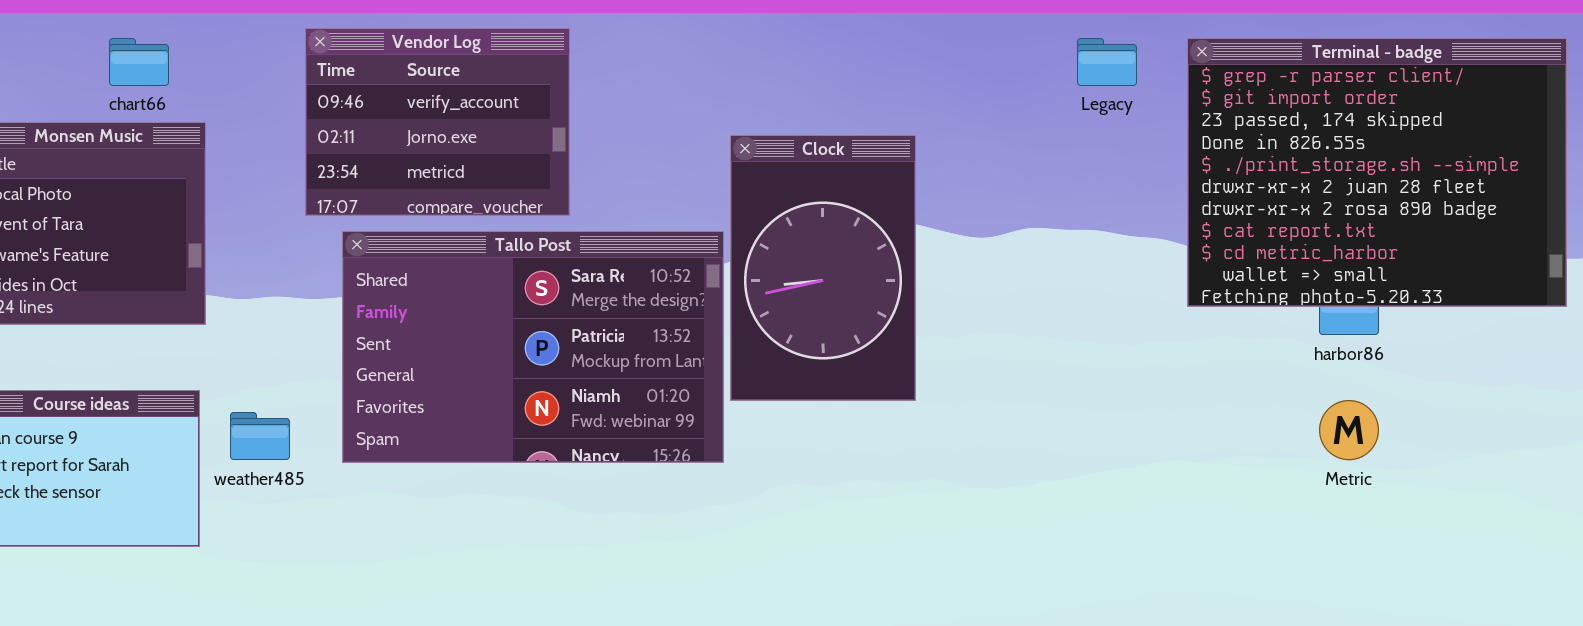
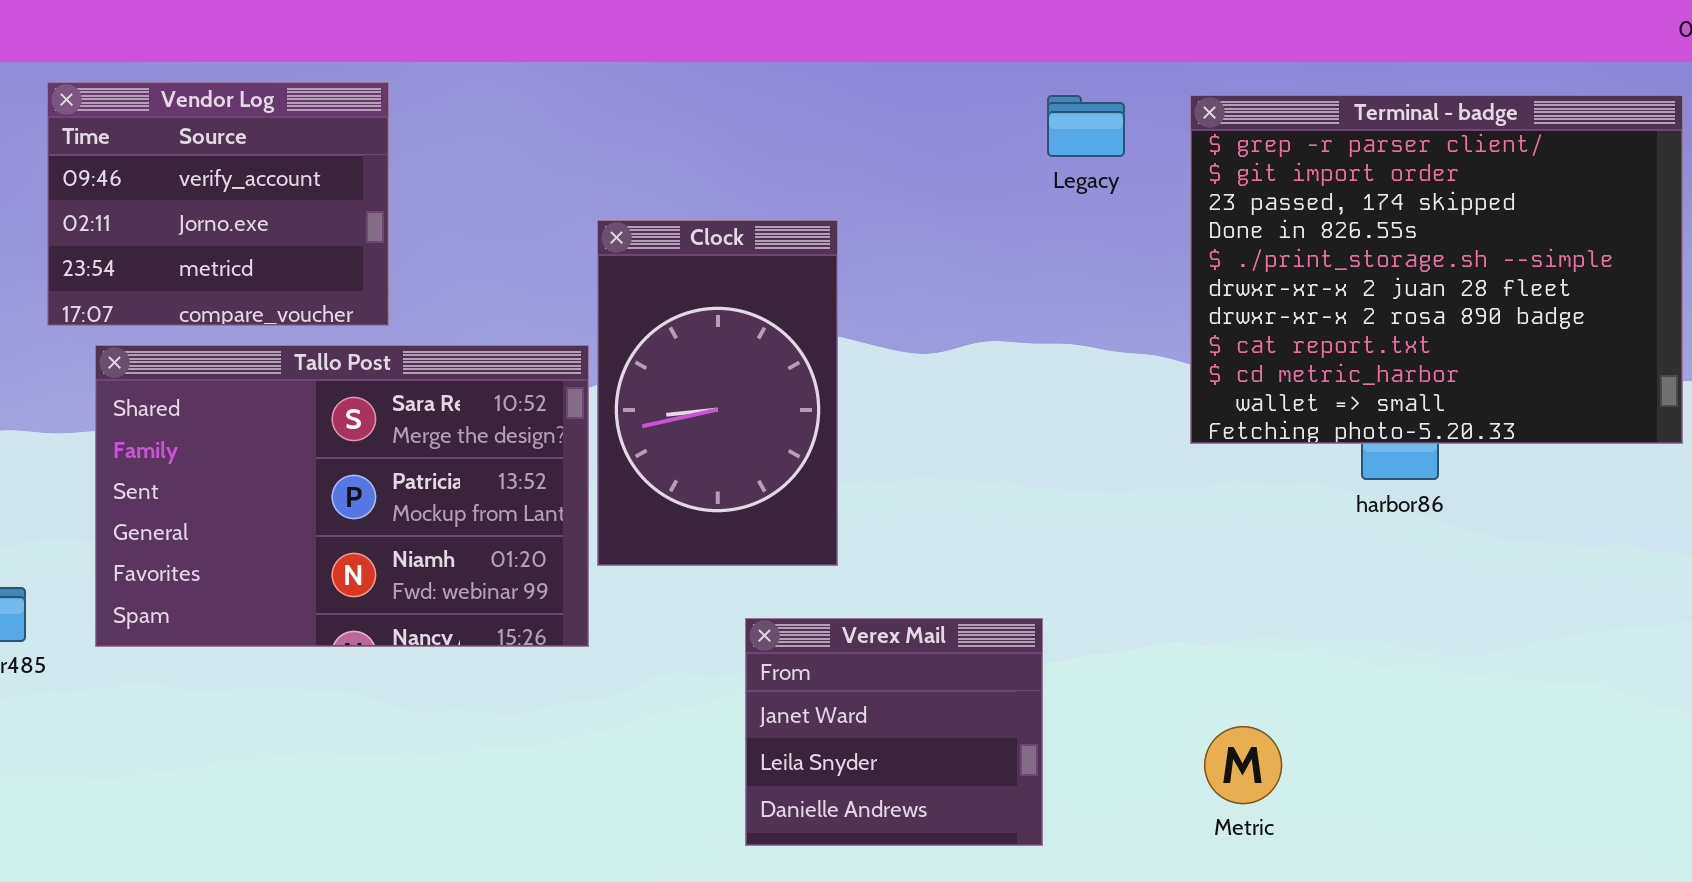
Metric: [1319,400,1379,460] -> [1204,726,1282,804], moved
Verex Mail: none -> [745,618,1043,846], opened

